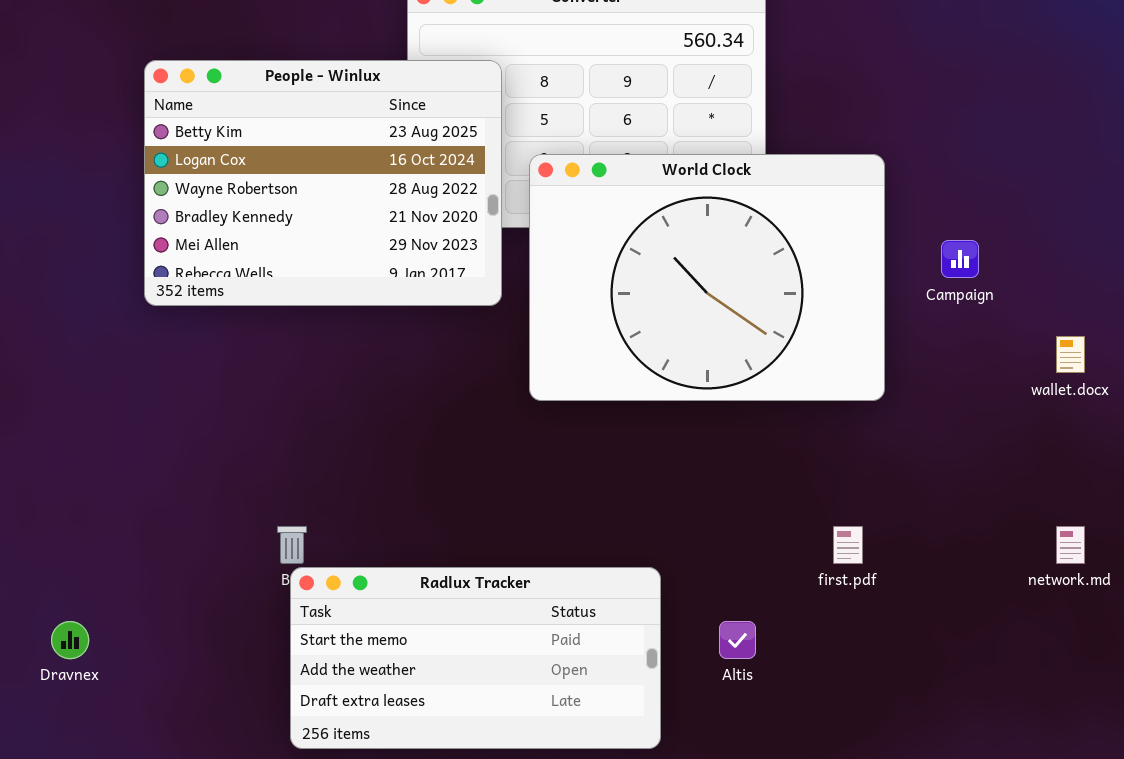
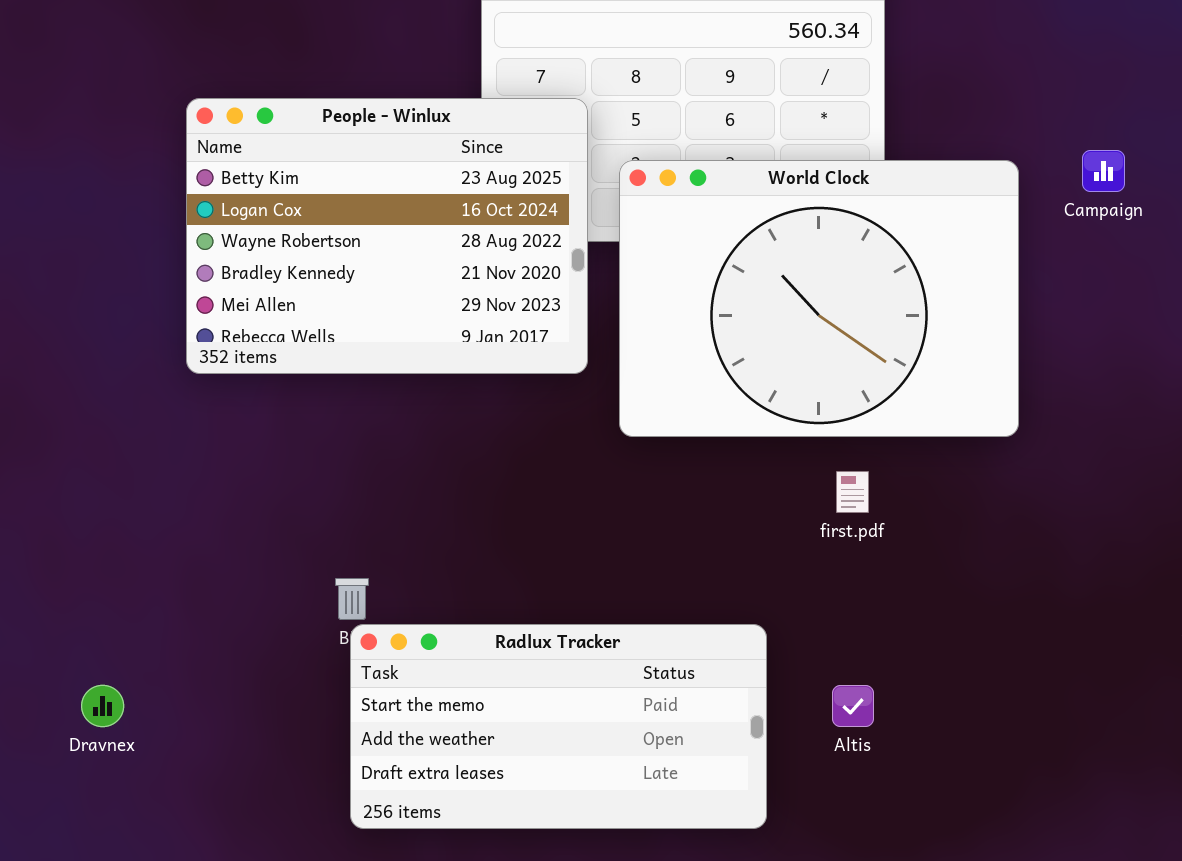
People - Winlux: [144,60,502,306] -> [186,98,588,374], moved
Campaign: [941,240,979,278] -> [1082,150,1125,192], moved
first.pdf: [833,526,863,564] -> [836,471,869,513], moved

